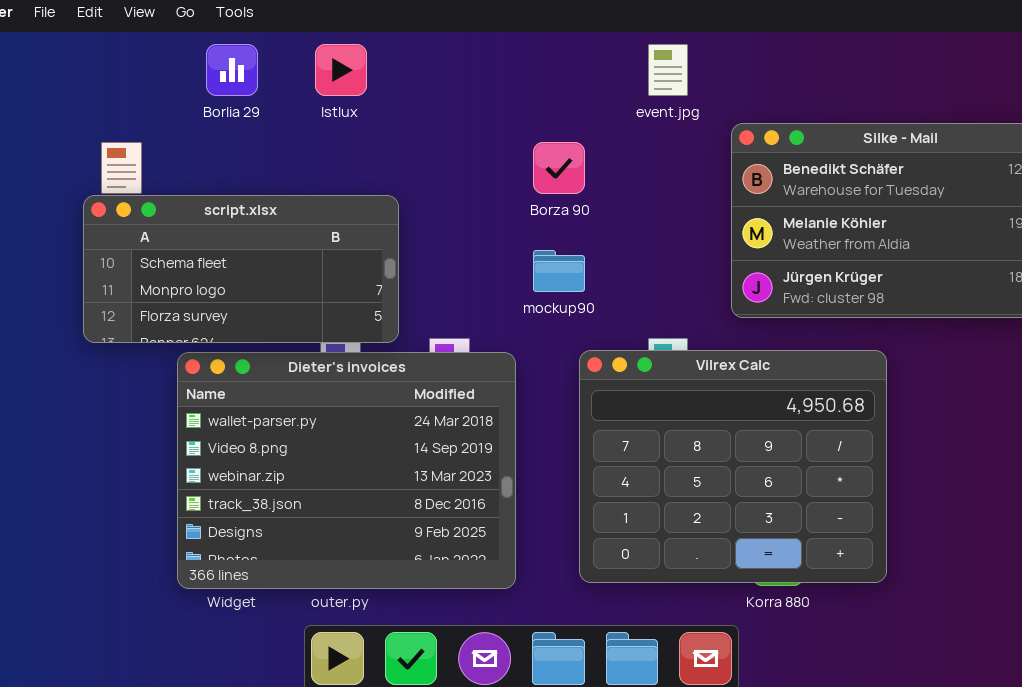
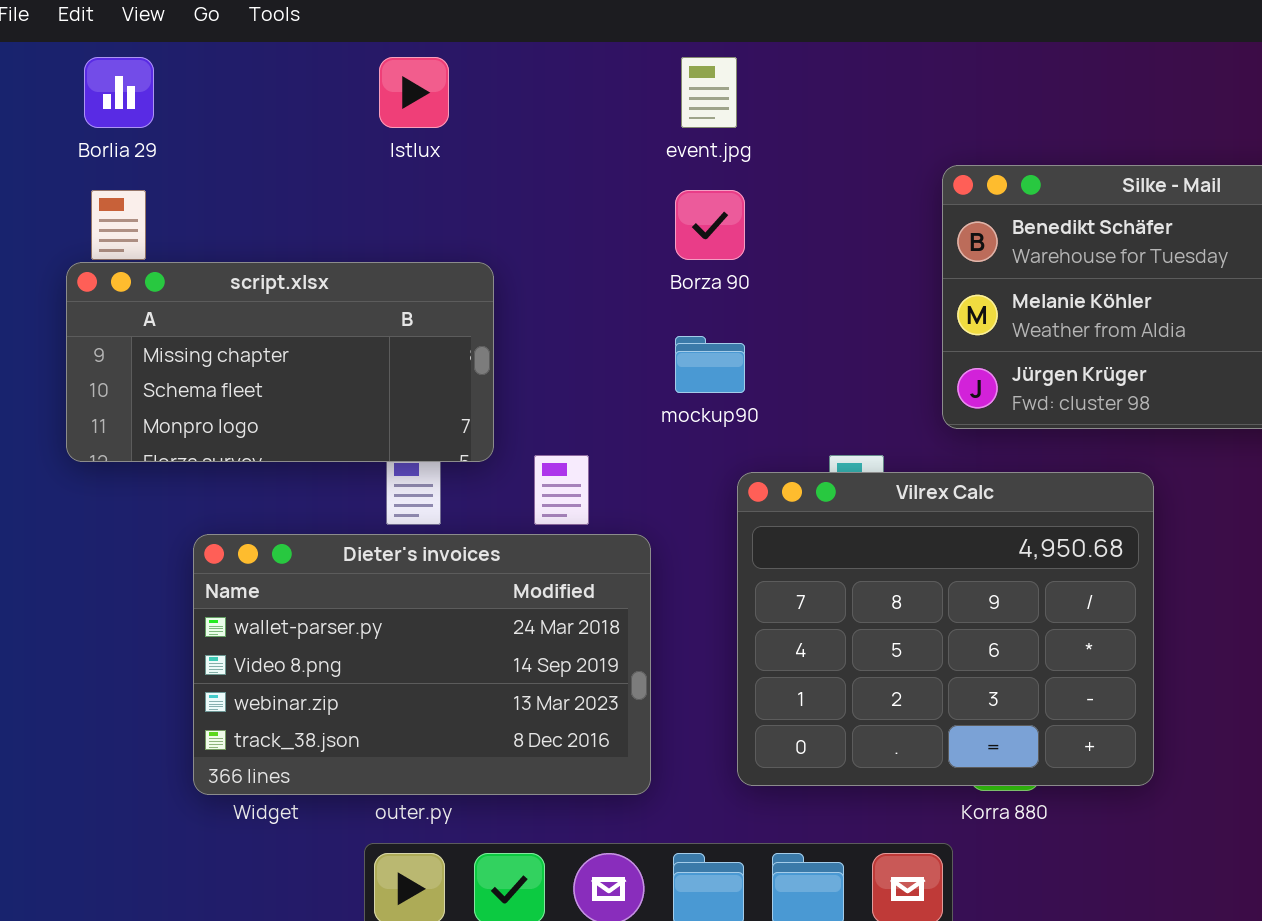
Borlia 29: [206,44,258,96] -> [84,57,154,128], moved
event.jpg: [648,44,688,96] -> [681,57,737,128], moved
script.xlsx: [83,195,399,343] -> [66,262,494,462], scrolled up 1 row
Dieter's invoices: [177,352,516,589] -> [193,534,651,795], resized

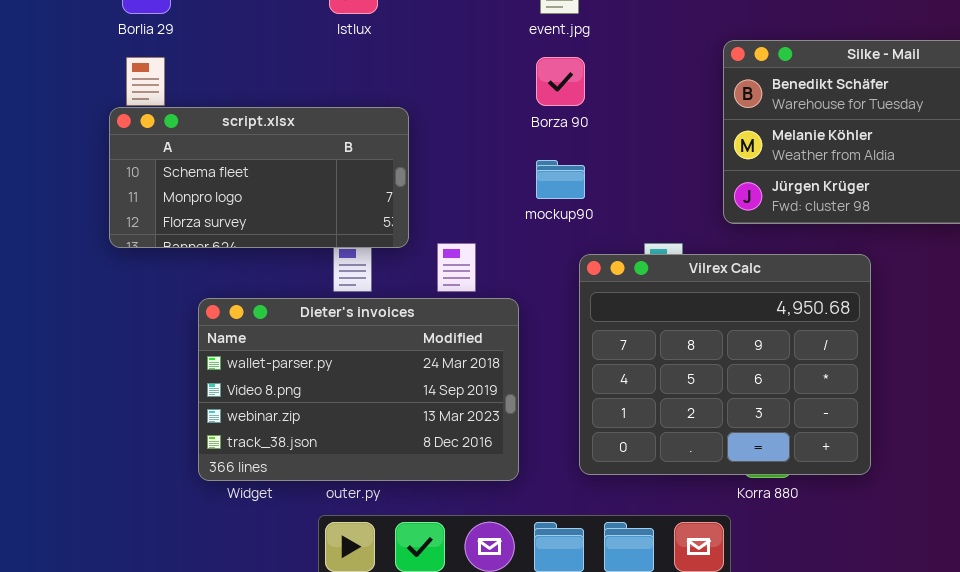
script.xlsx: [66,262,494,462] -> [109,107,409,248], scrolled down 1 row

